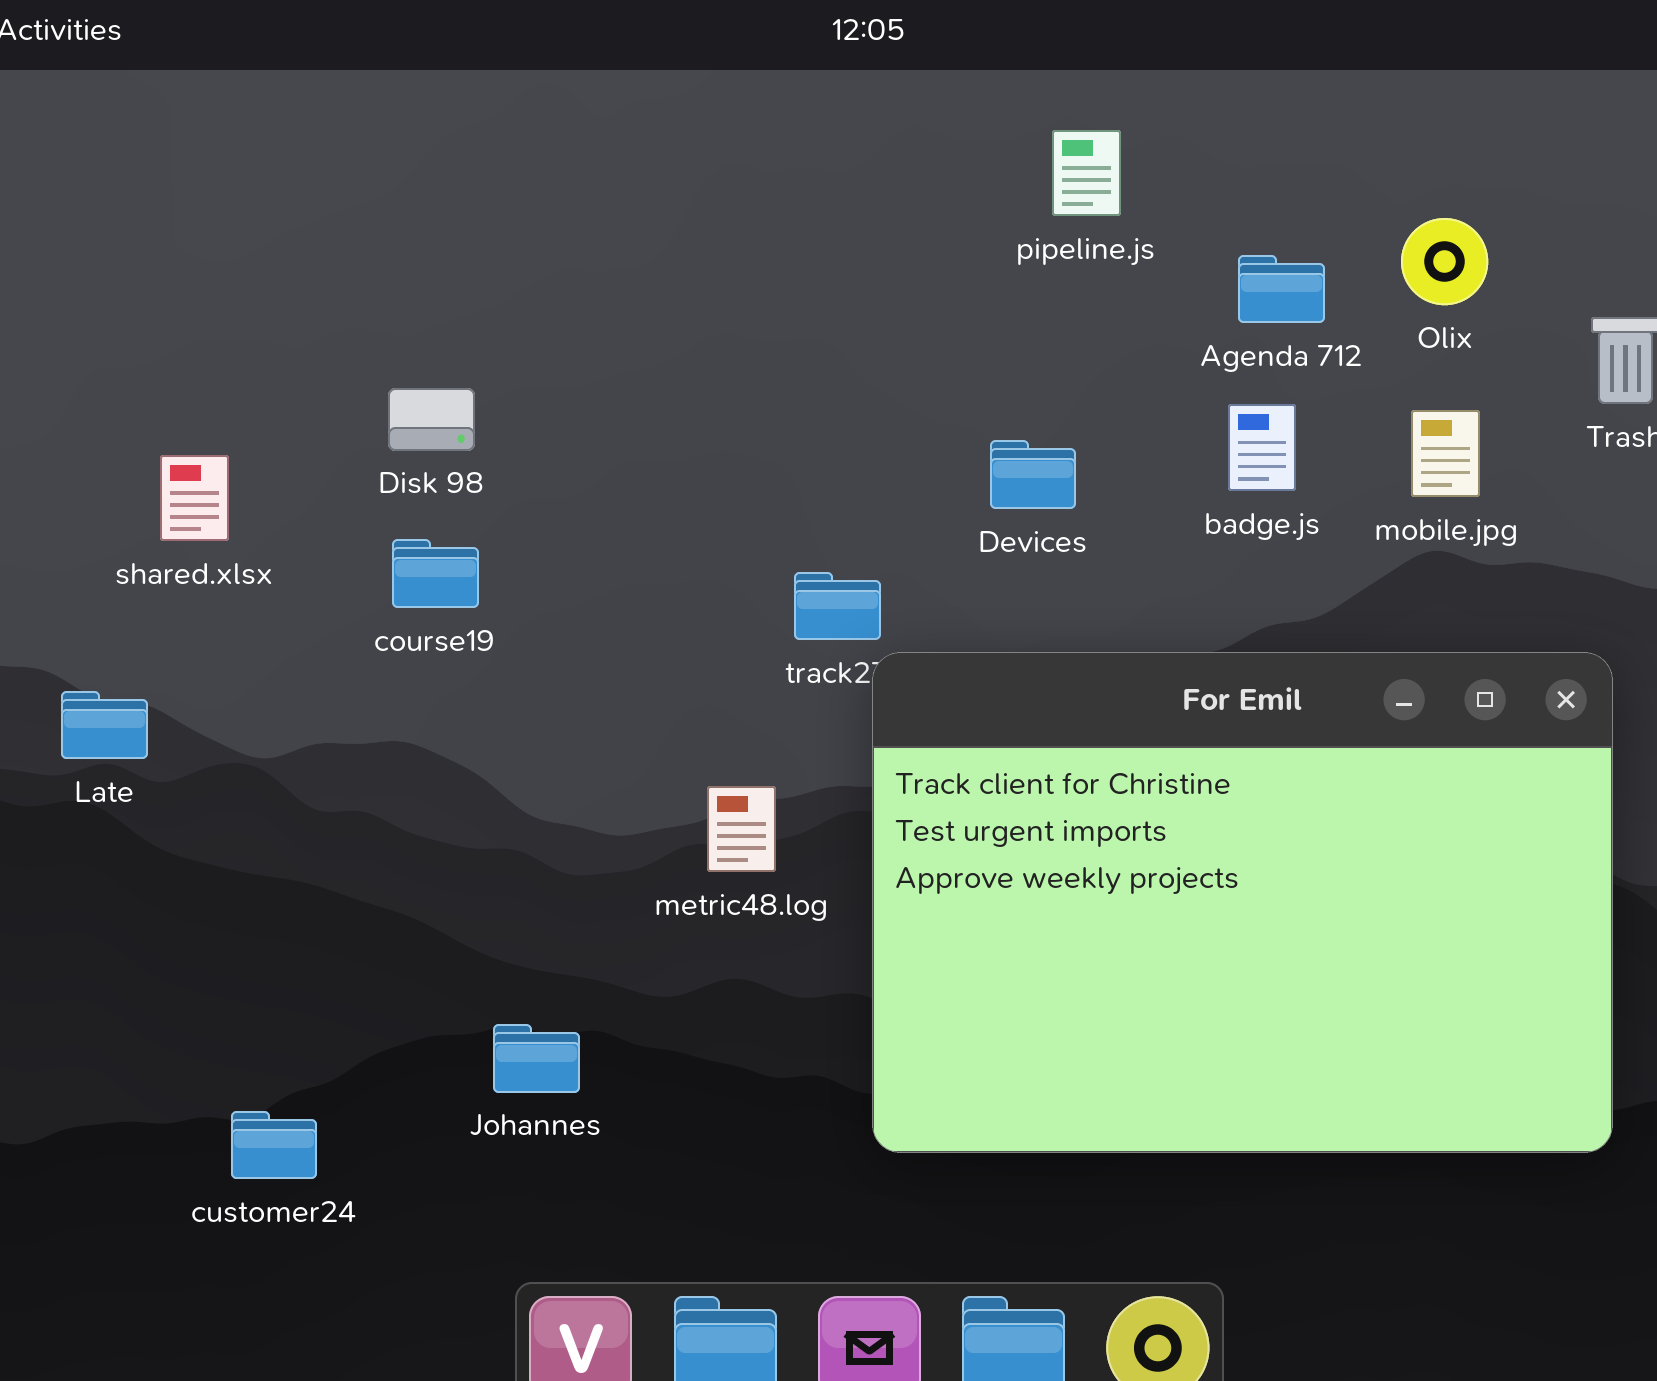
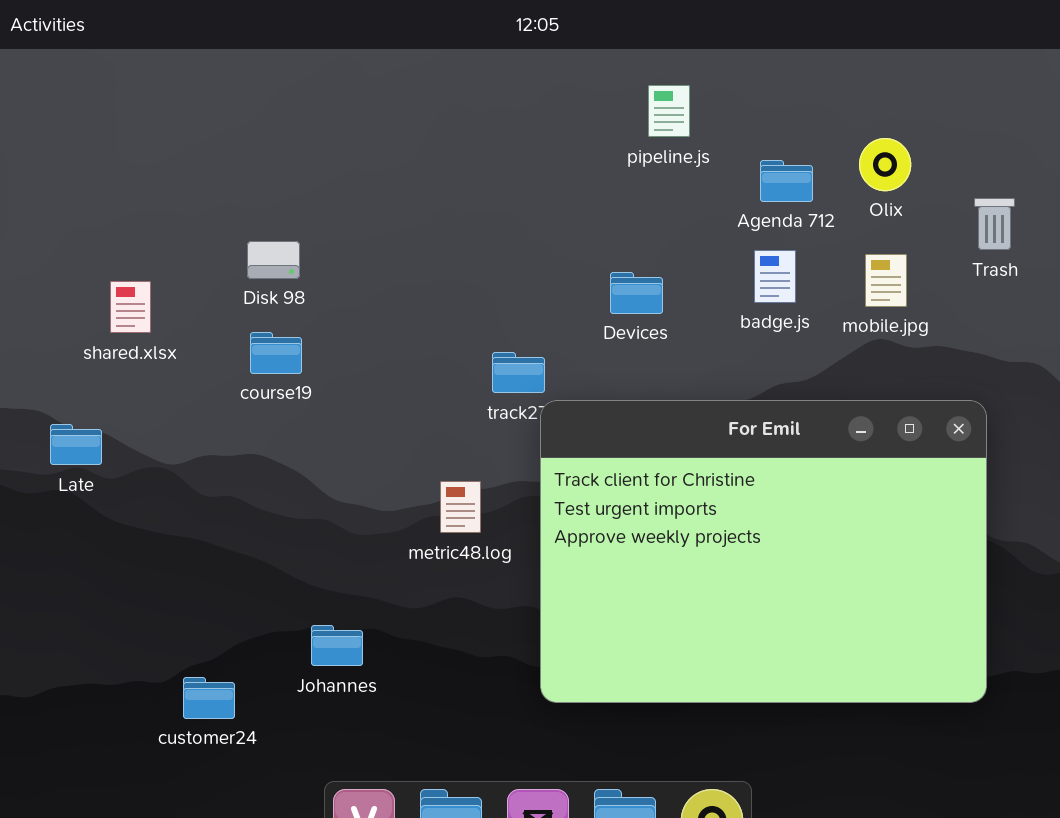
customer24: [231,1111,317,1179] -> [183,677,235,719], moved

